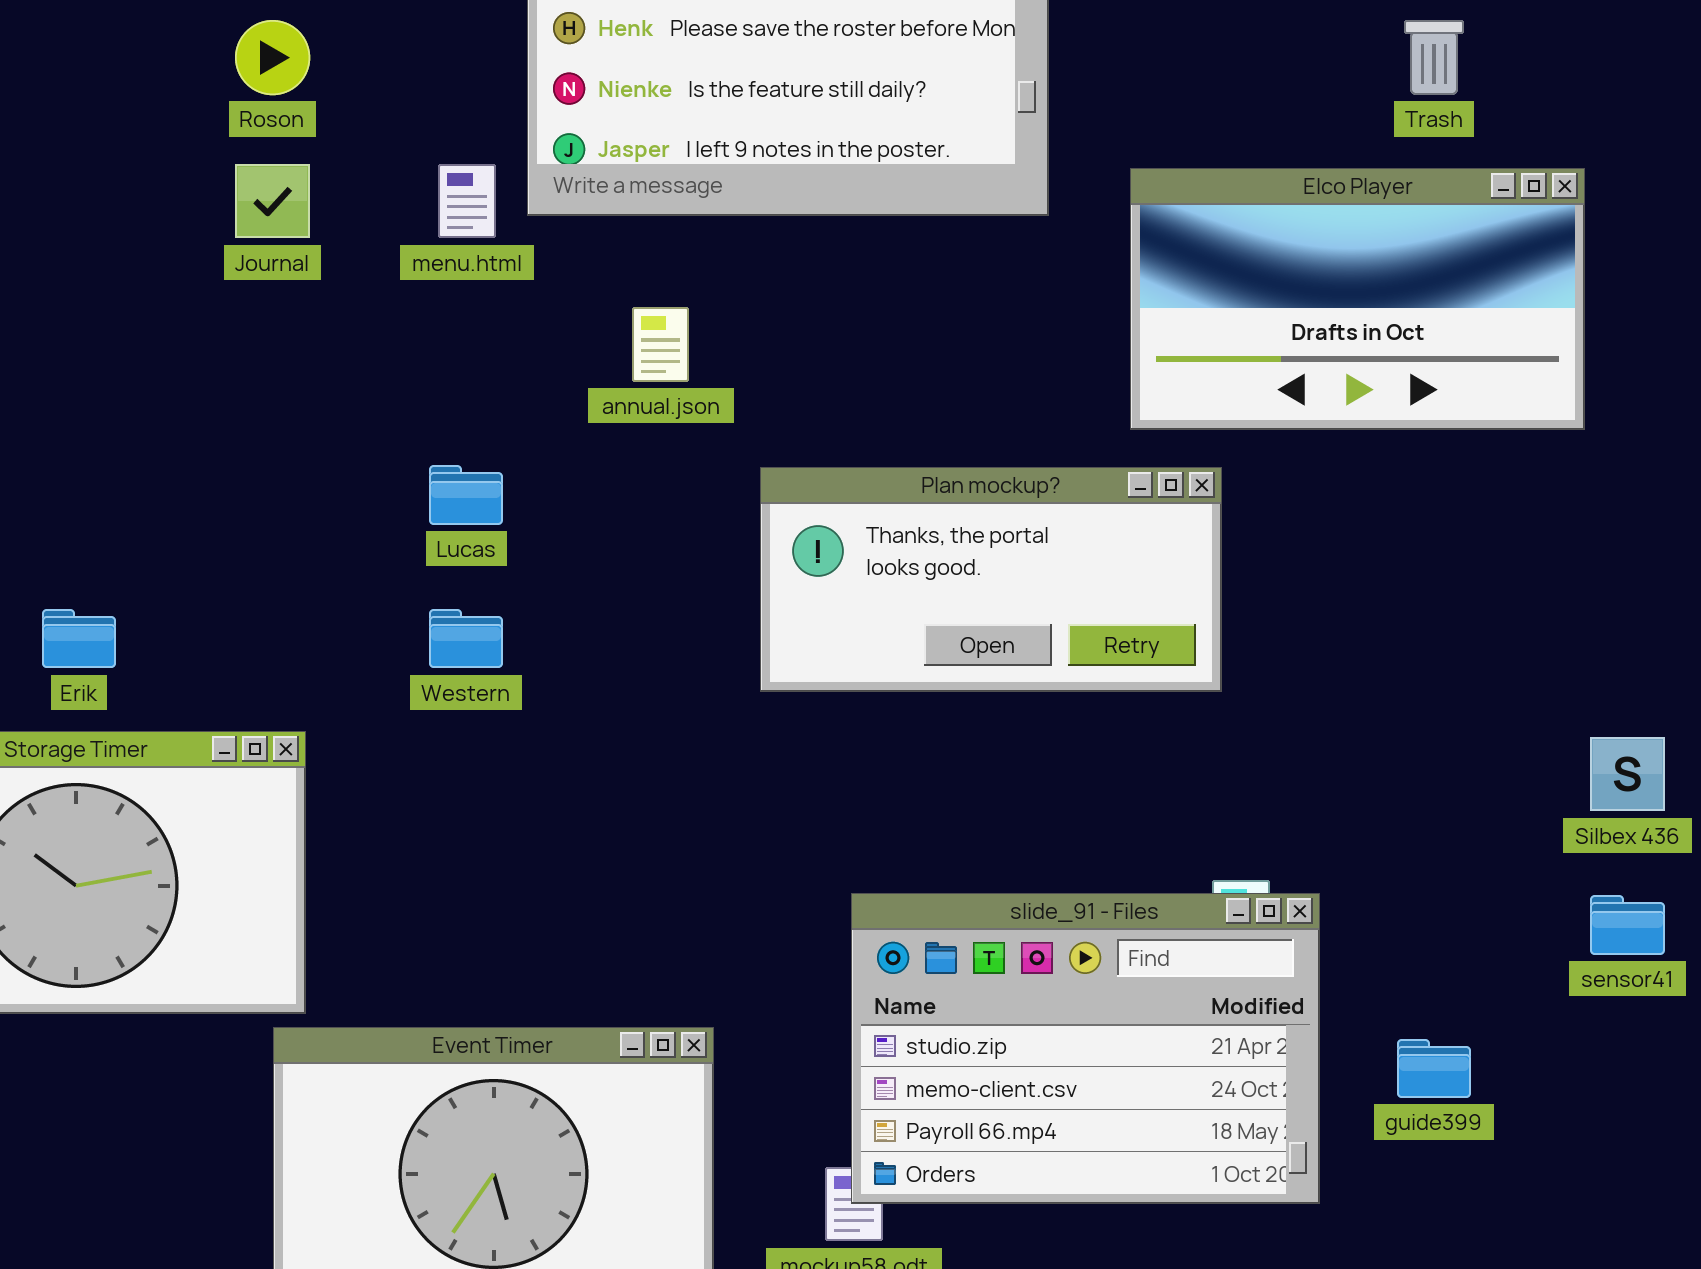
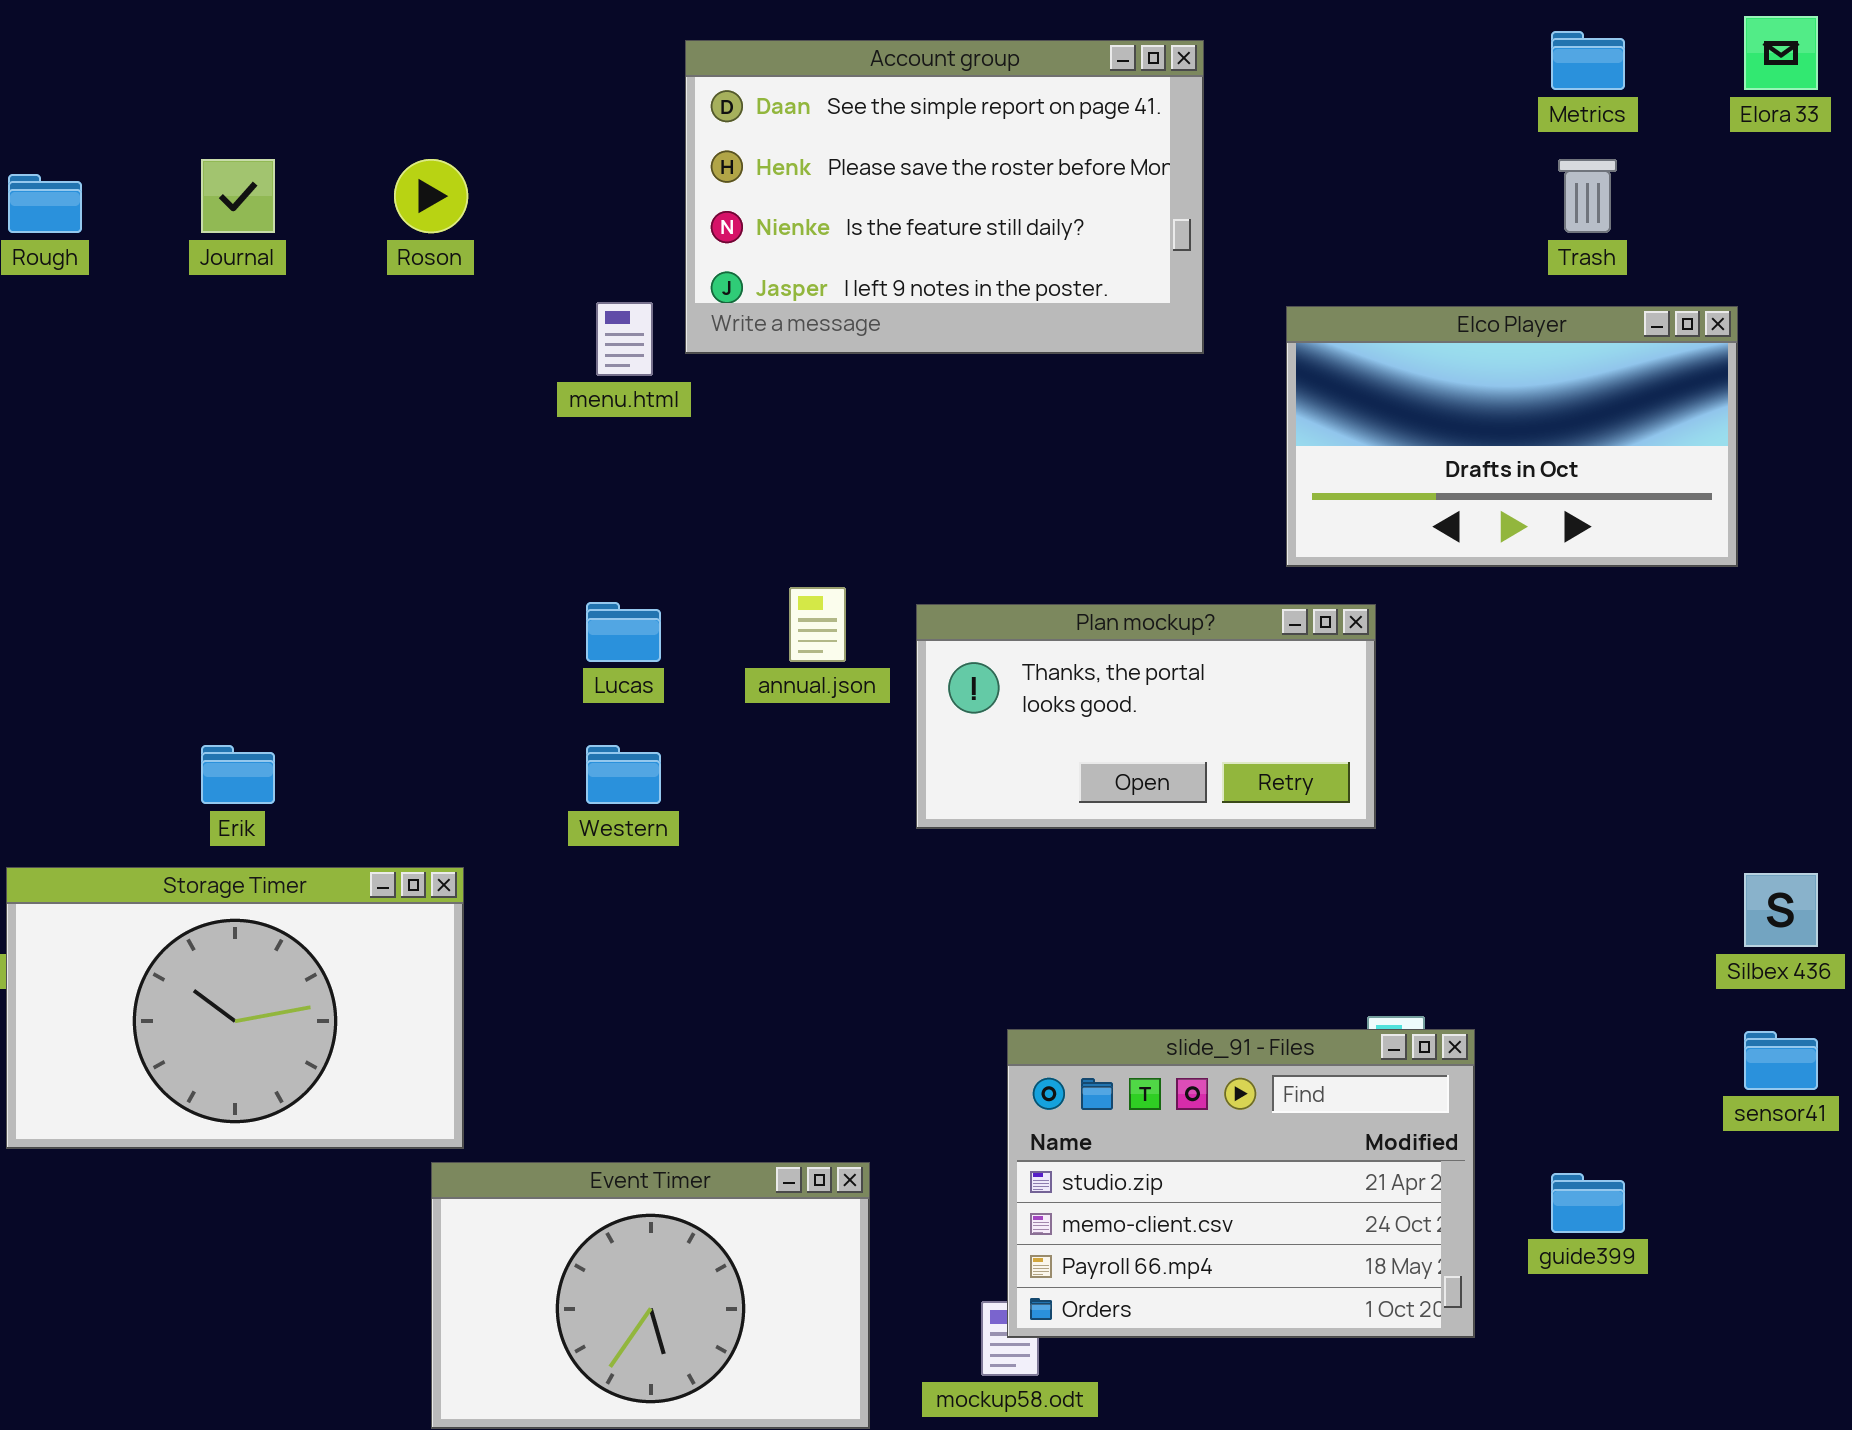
Journal: [235,164,310,238] -> [201,159,275,233], moved
annual.json: [632,307,689,382] -> [789,587,846,662], moved

